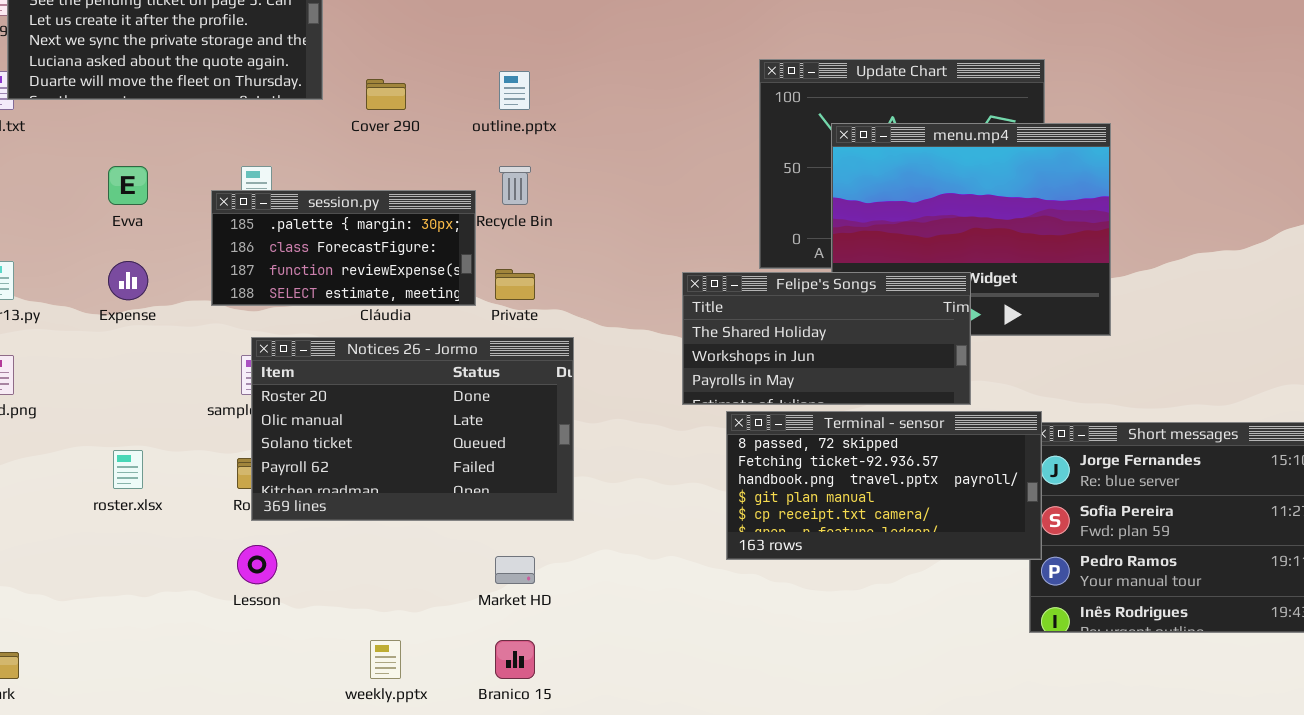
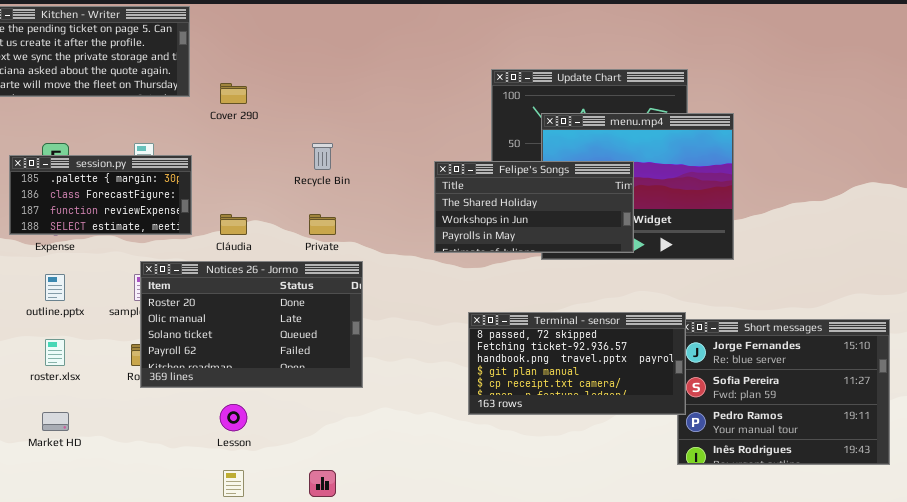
outline.pptx: [499,71,530,110] -> [45,274,65,301], moved
session.py: [211,190,476,306] -> [9,155,192,235], moved
Felipe's Songs: [682,272,971,405] -> [434,161,634,253], moved
Lesson: [237,545,277,584] -> [220,404,247,431], moved
Market HD: [495,556,535,584] -> [42,412,69,431], moved

